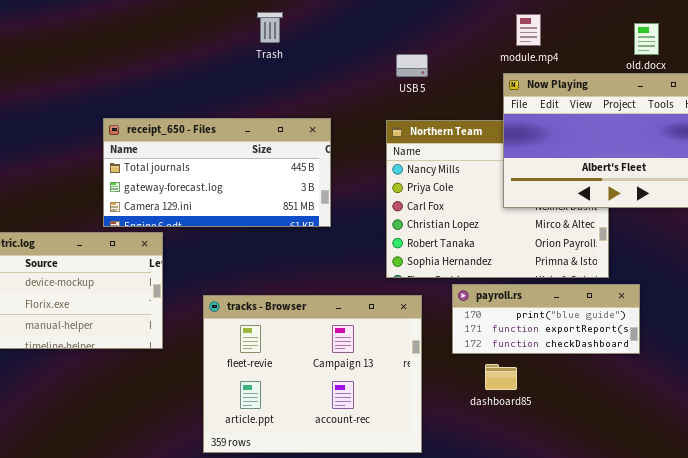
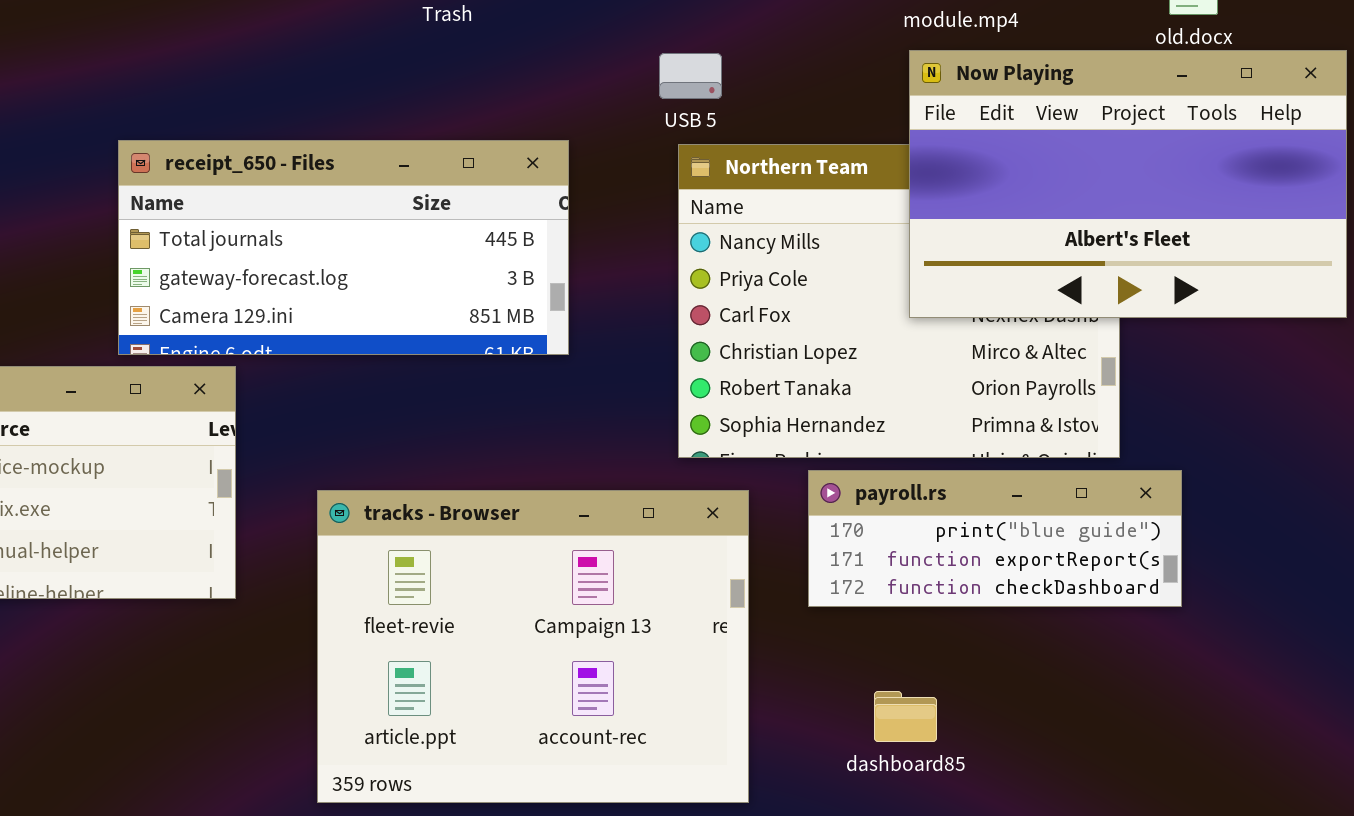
USB 5: [396,54,428,77] -> [659,53,722,99], moved
dashboard85: [485,364,517,390] -> [874,691,937,742], moved

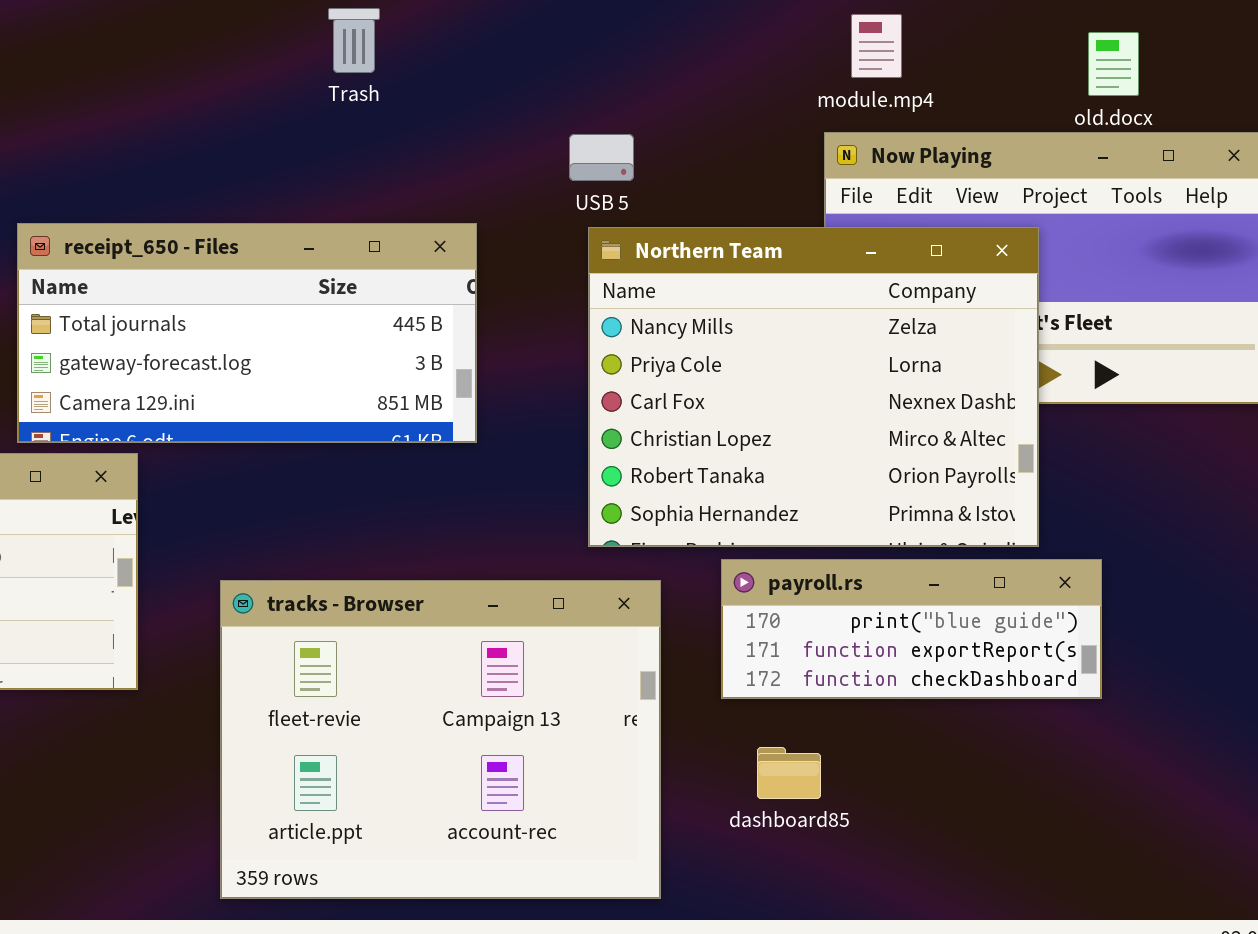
Northern Team: [678,144,1120,458] -> [588,227,1039,547], raised
dashboard85: [874,691,937,742] -> [757,747,821,799], moved

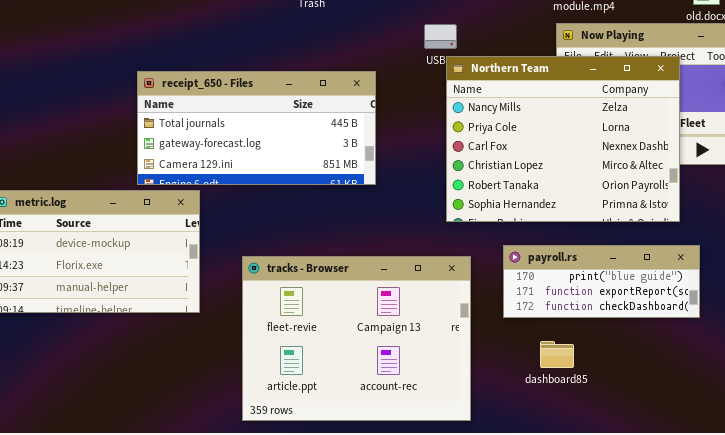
Northern Team: [588,227,1039,547] -> [446,56,680,222], moved
dashboard85: [757,747,821,799] -> [540,341,574,368], moved

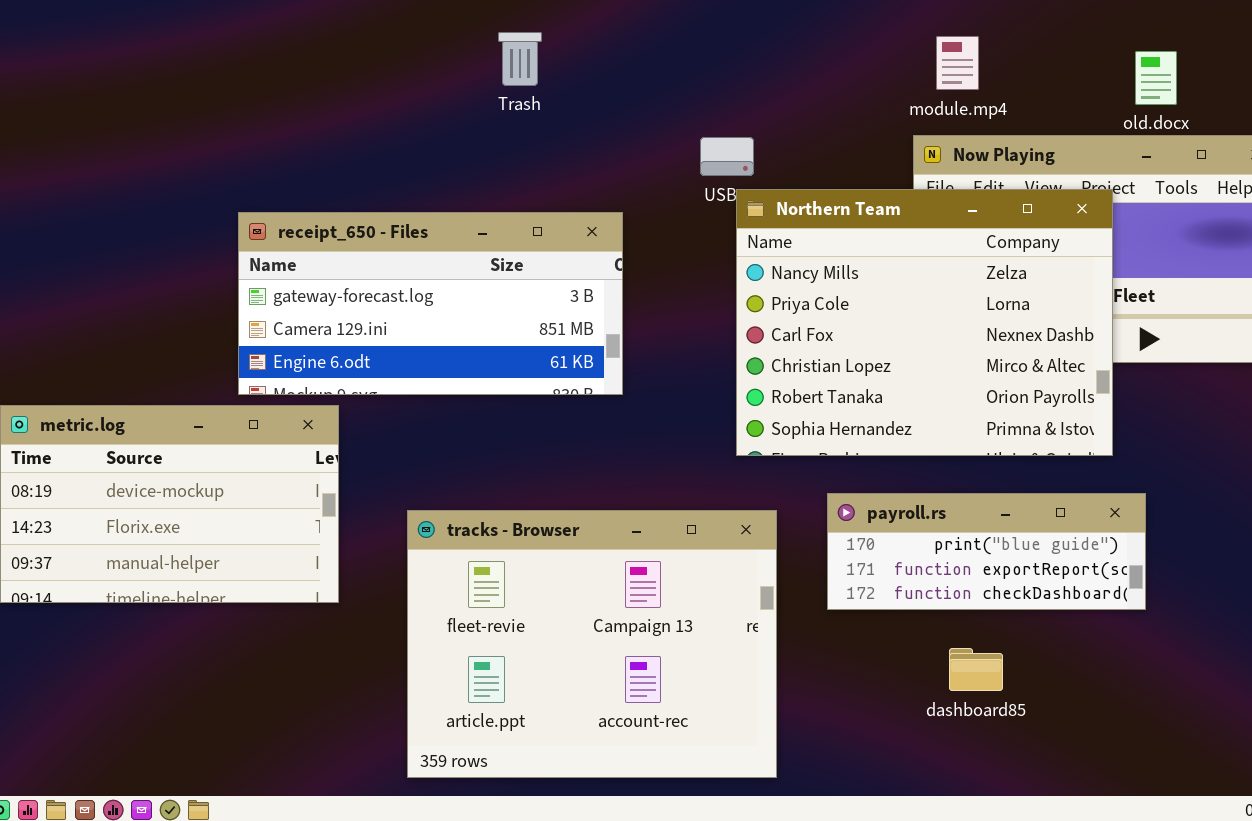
receipt_650 - Files: [137,71,376,185] -> [238,212,623,395], scrolled down 1 row
dashboard85: [540,341,574,368] -> [949,648,1003,691], moved

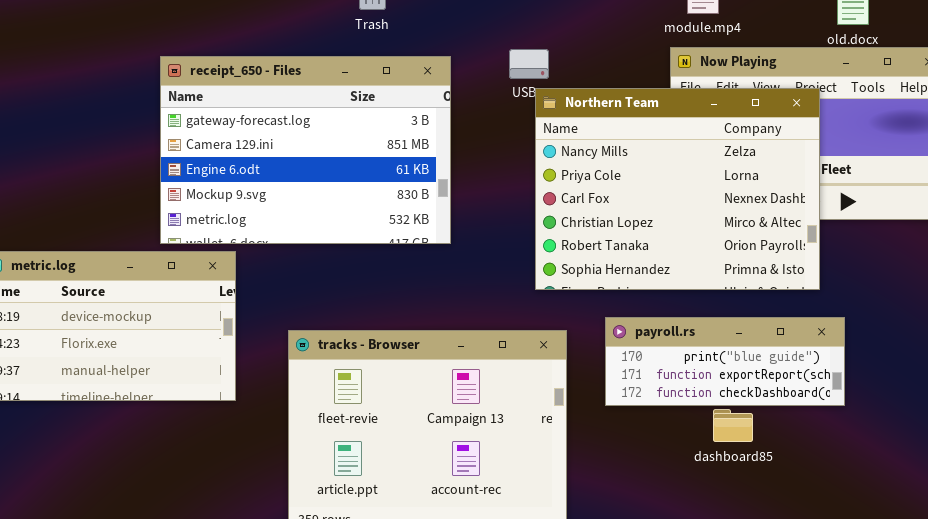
receipt_650 - Files: [238,212,623,395] -> [160,56,451,244], resized
dashboard85: [949,648,1003,691] -> [713,409,753,442], moved

